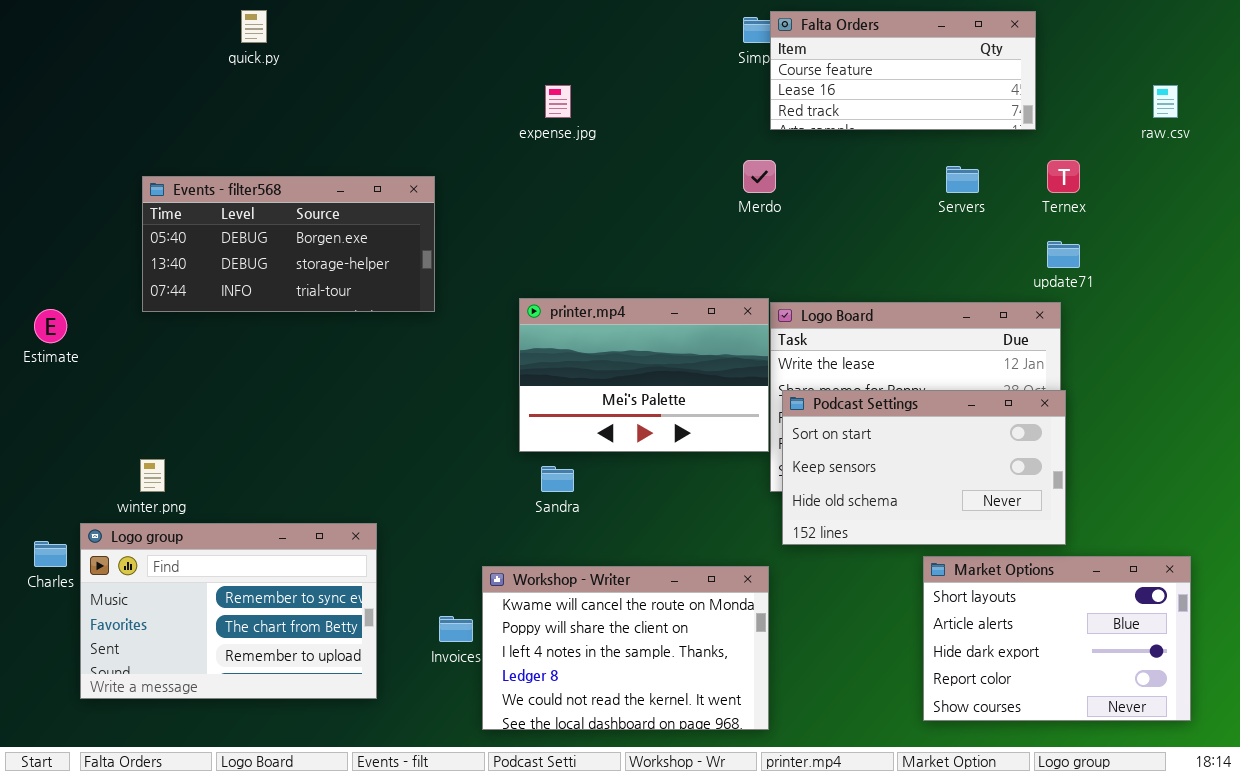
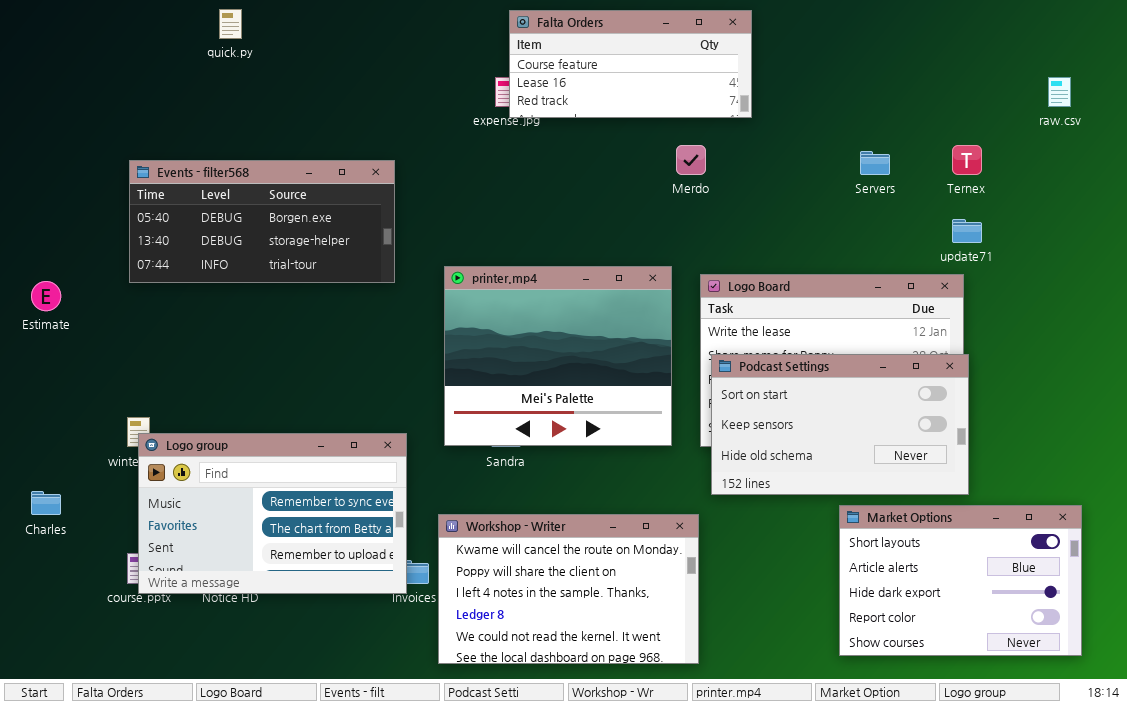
Falta Orders: [770,11,1036,130] -> [509,10,752,118], moved
printer.mp4: [519,298,769,452] -> [444,266,672,446], moved, resized
Logo group: [80,523,377,699] -> [138,433,407,594], moved

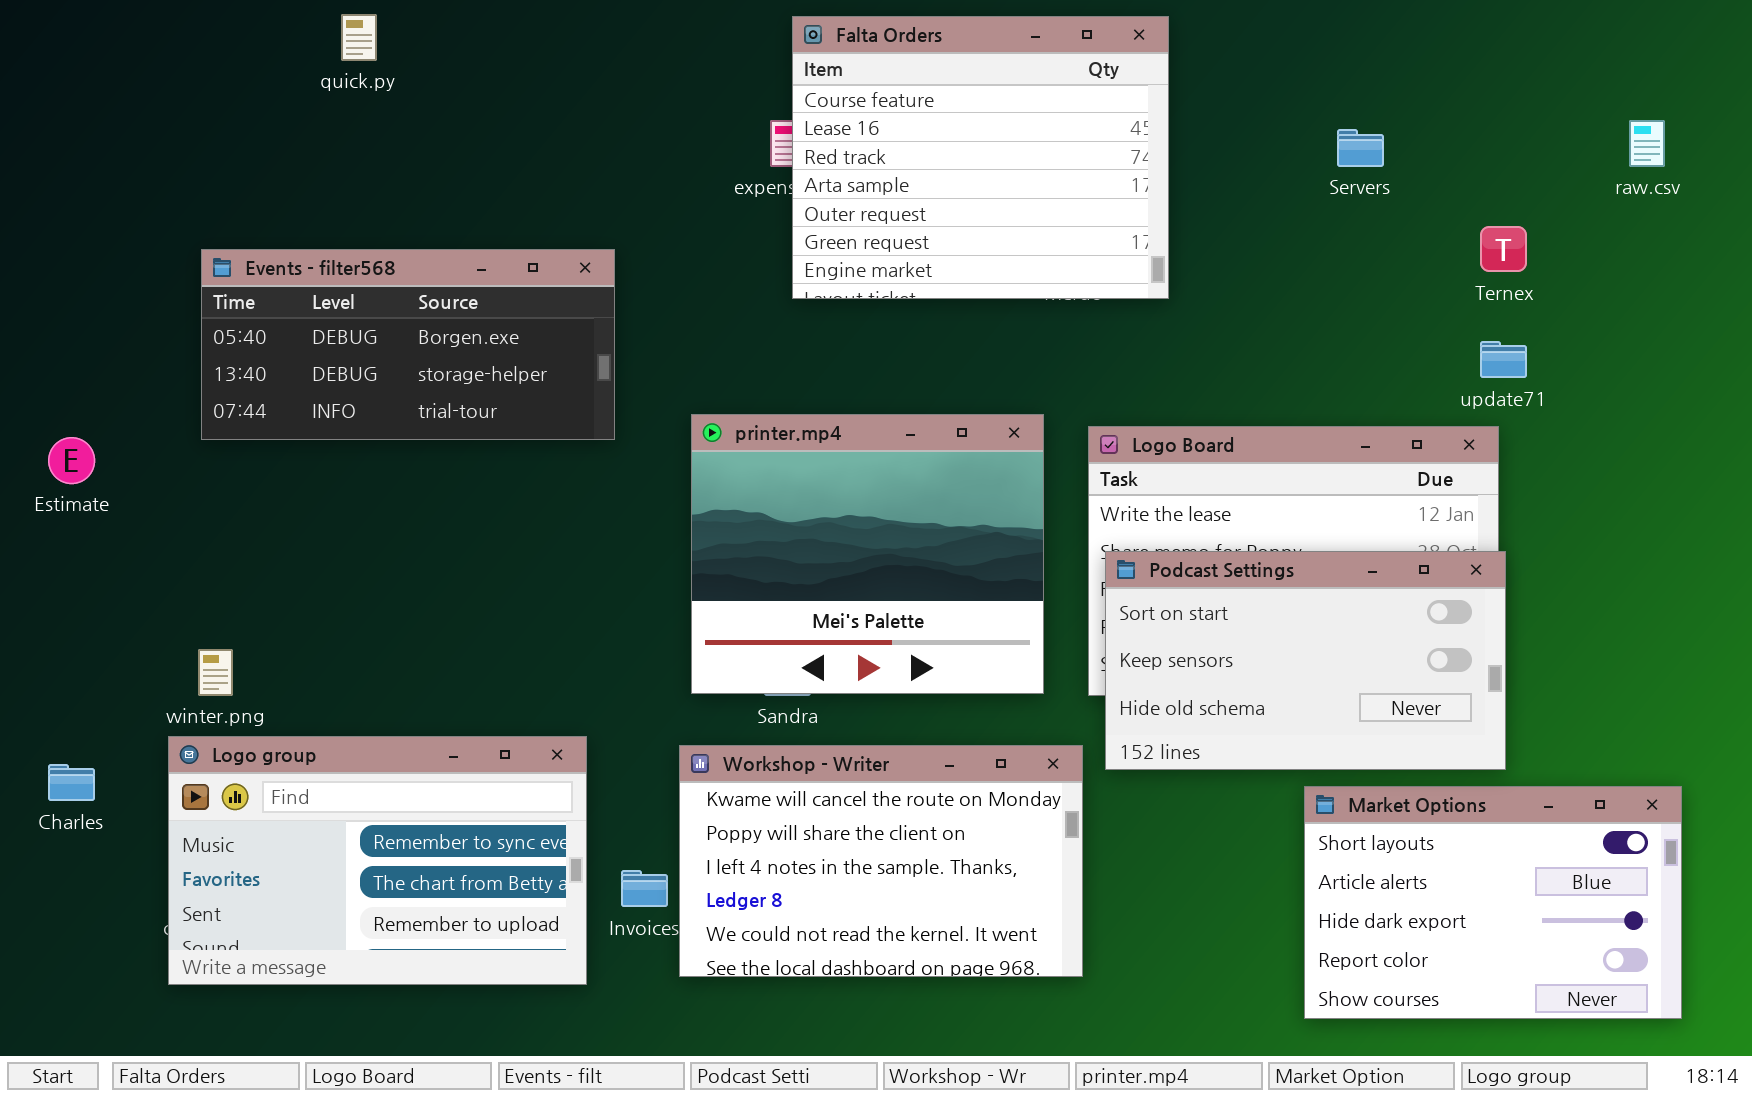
Falta Orders: [509,10,752,118] -> [792,16,1169,299], resized
Servers: [860,151,890,175] -> [1337,129,1384,167], moved
Logo group: [138,433,407,594] -> [168,736,587,985], moved
Workshop - Writer: [438,514,699,664] -> [679,745,1083,977], moved

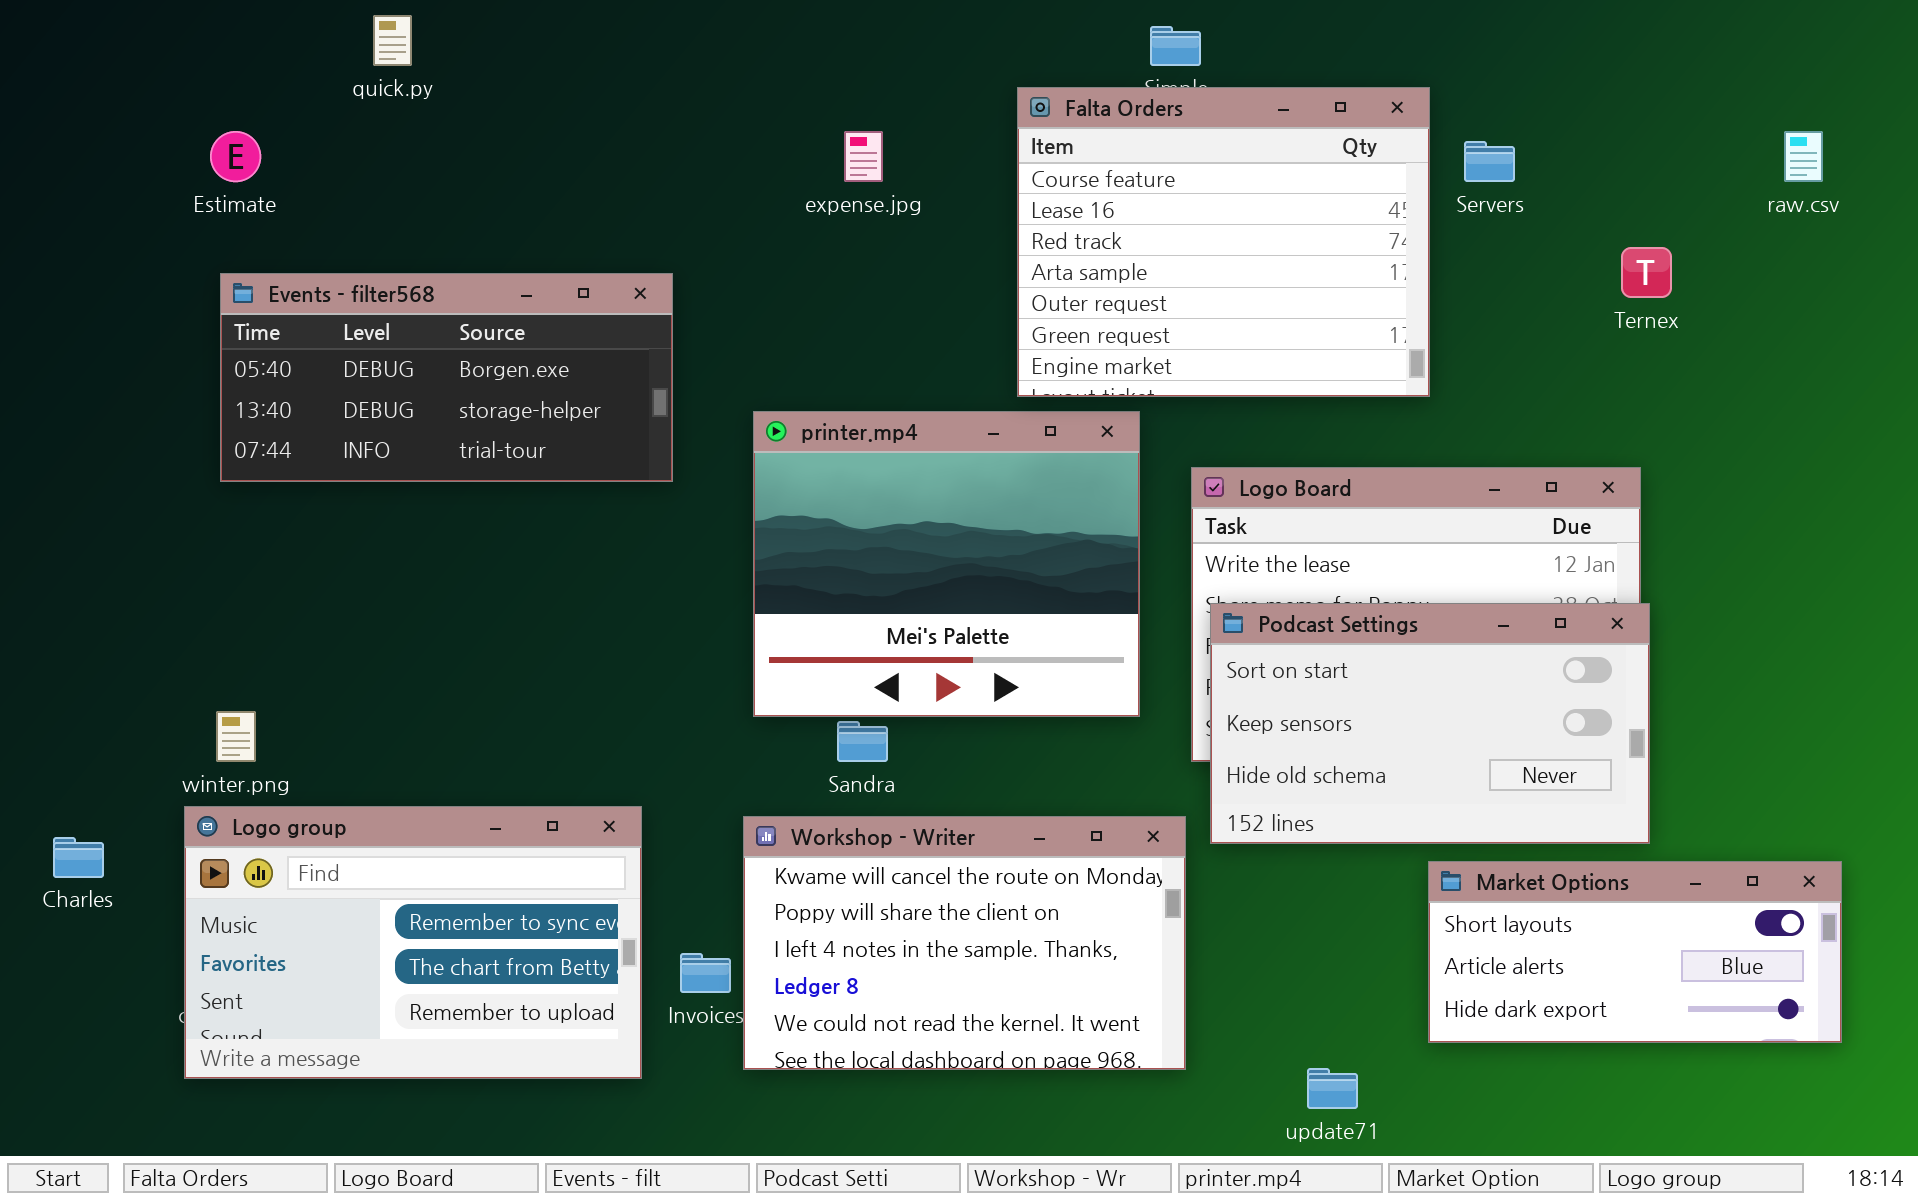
Falta Orders: [792,16,1169,299] -> [1017,87,1430,397], moved
update71: [1480,341,1527,378] -> [1307,1068,1358,1109], moved
printer.mp4: [691,414,1044,694] -> [753,411,1140,717], moved
Estimate: [48,437,95,484] -> [210,131,261,182], moved
Market Options: [1304,786,1682,1019] -> [1428,861,1842,1043], resized

